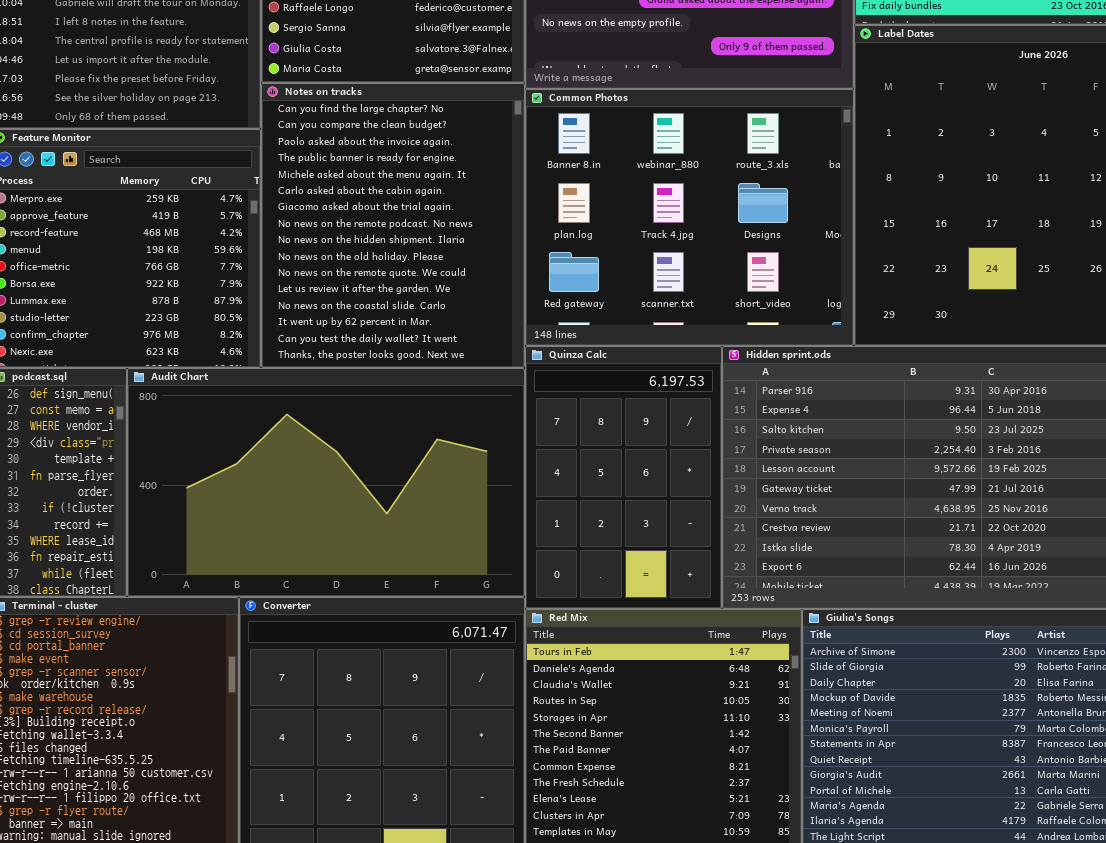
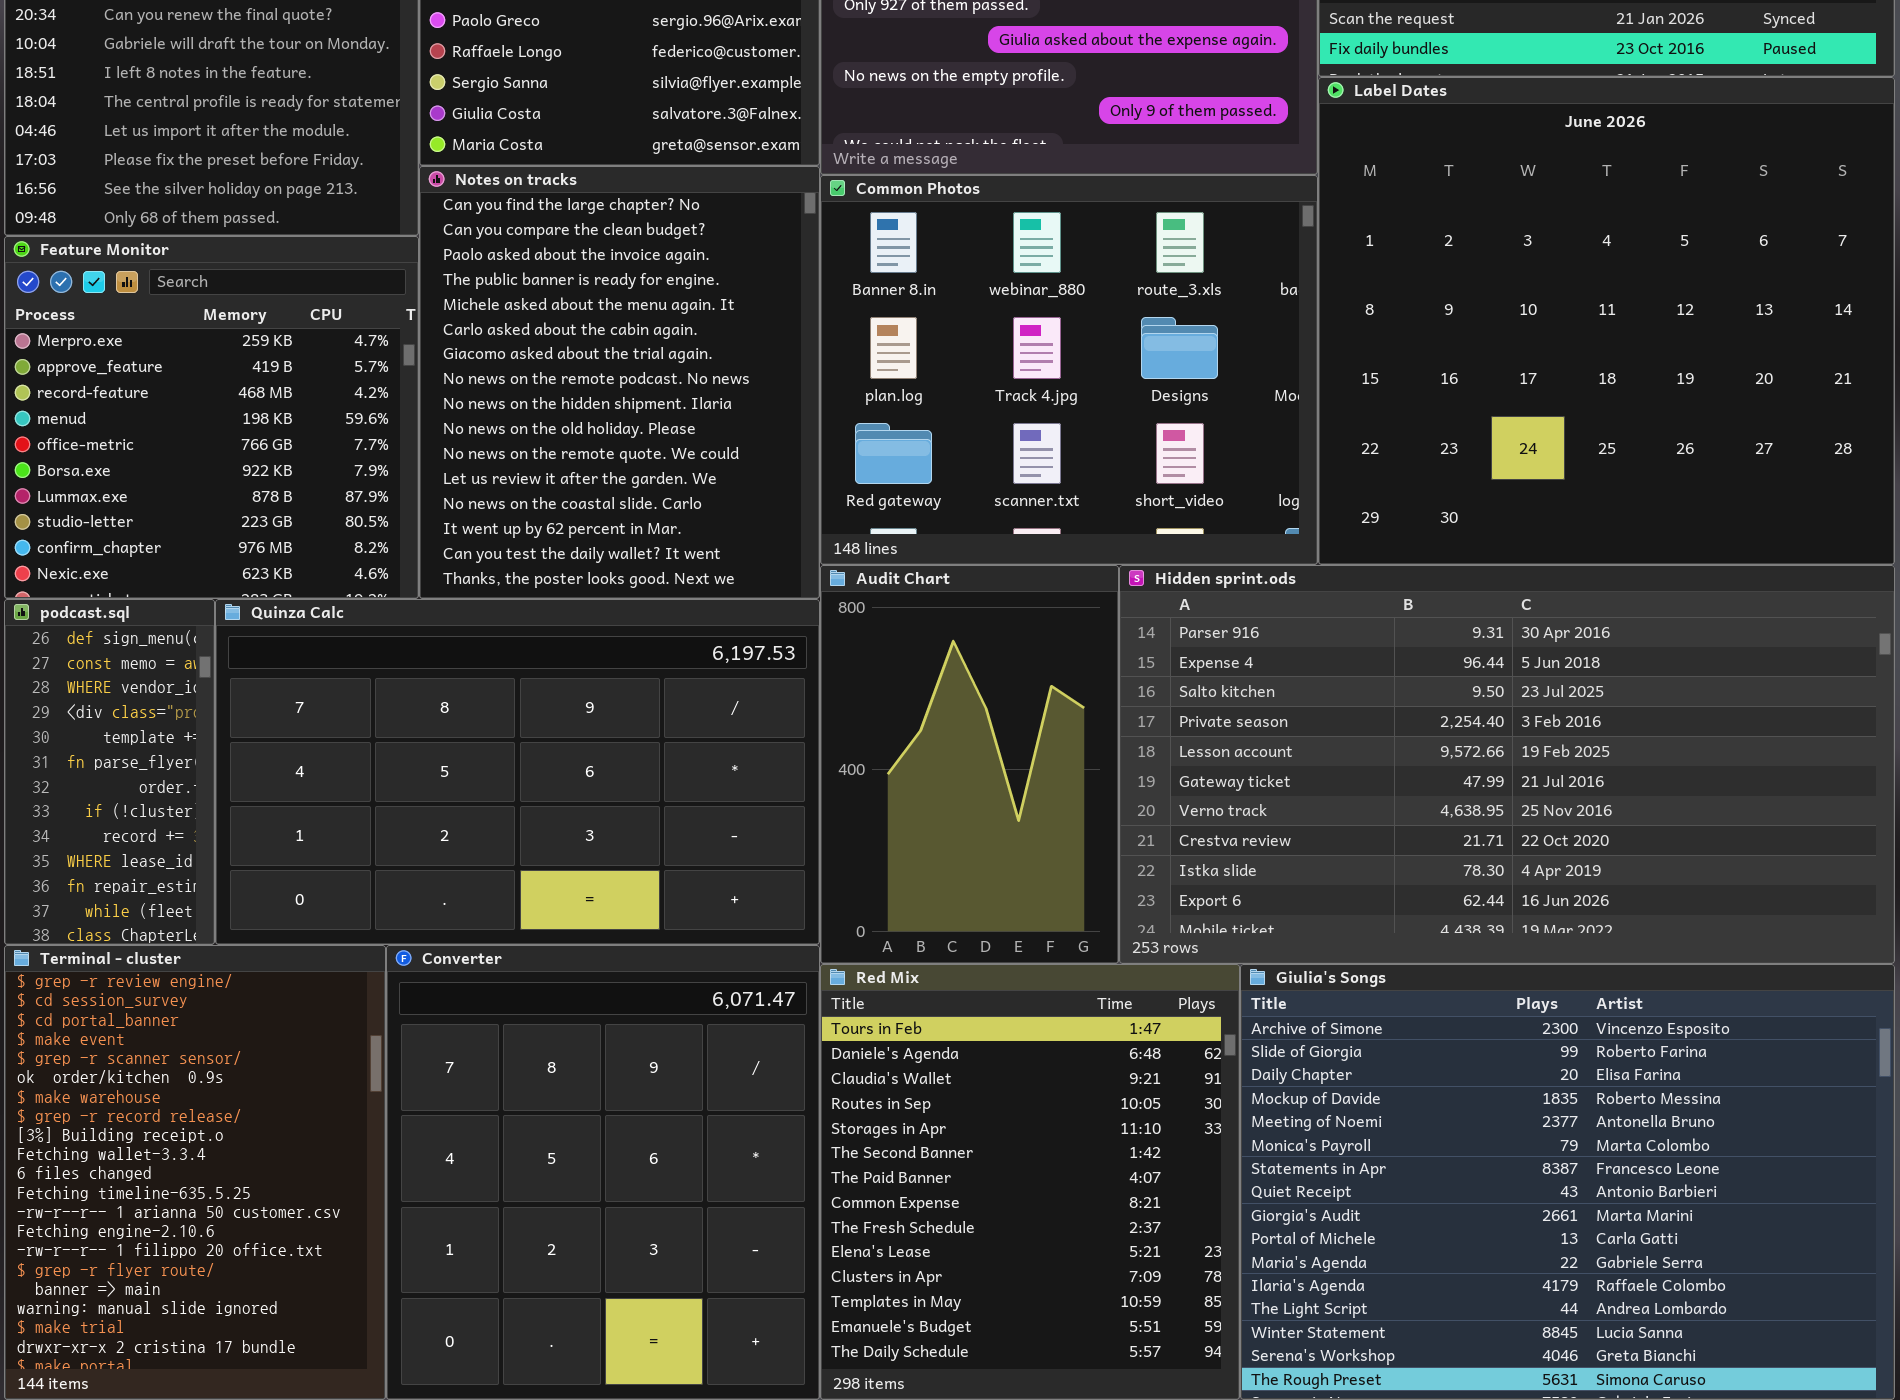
Quinza Calc: [525,346,722,609] -> [215,599,820,945], moved, resized
Audit Chart: [127,368,525,597] -> [820,565,1119,964], moved, resized

